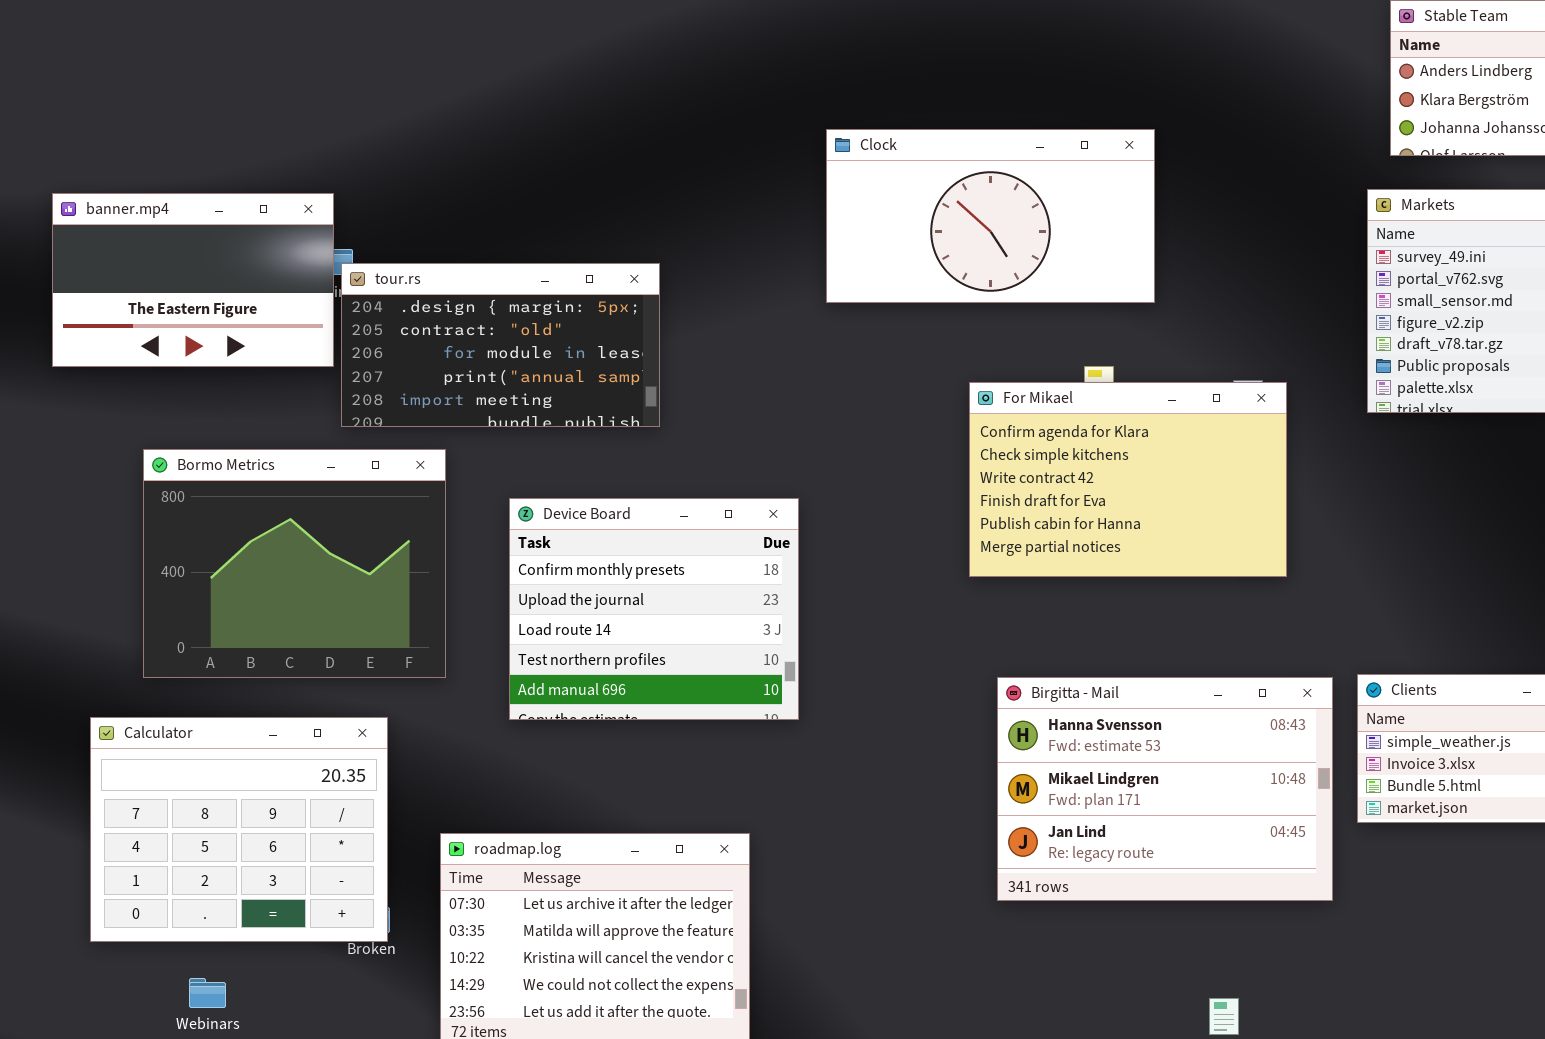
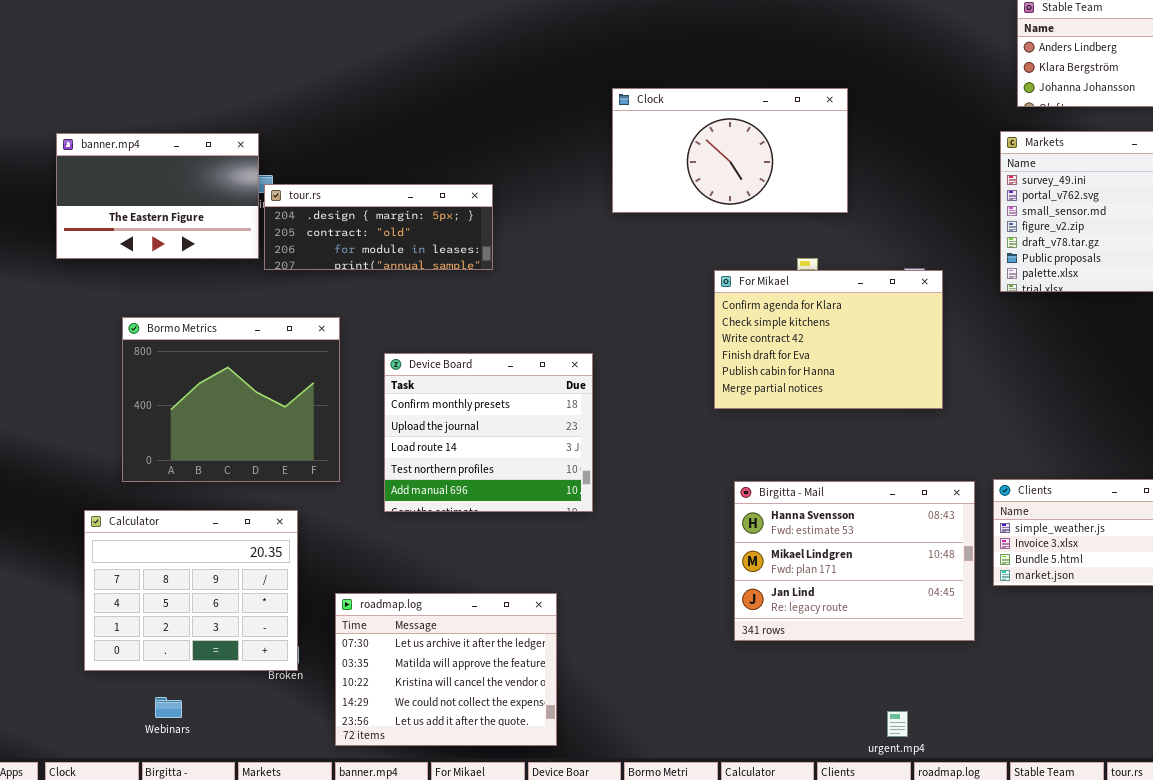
tour.rs: [341,263,660,427] -> [264,184,493,270], resized

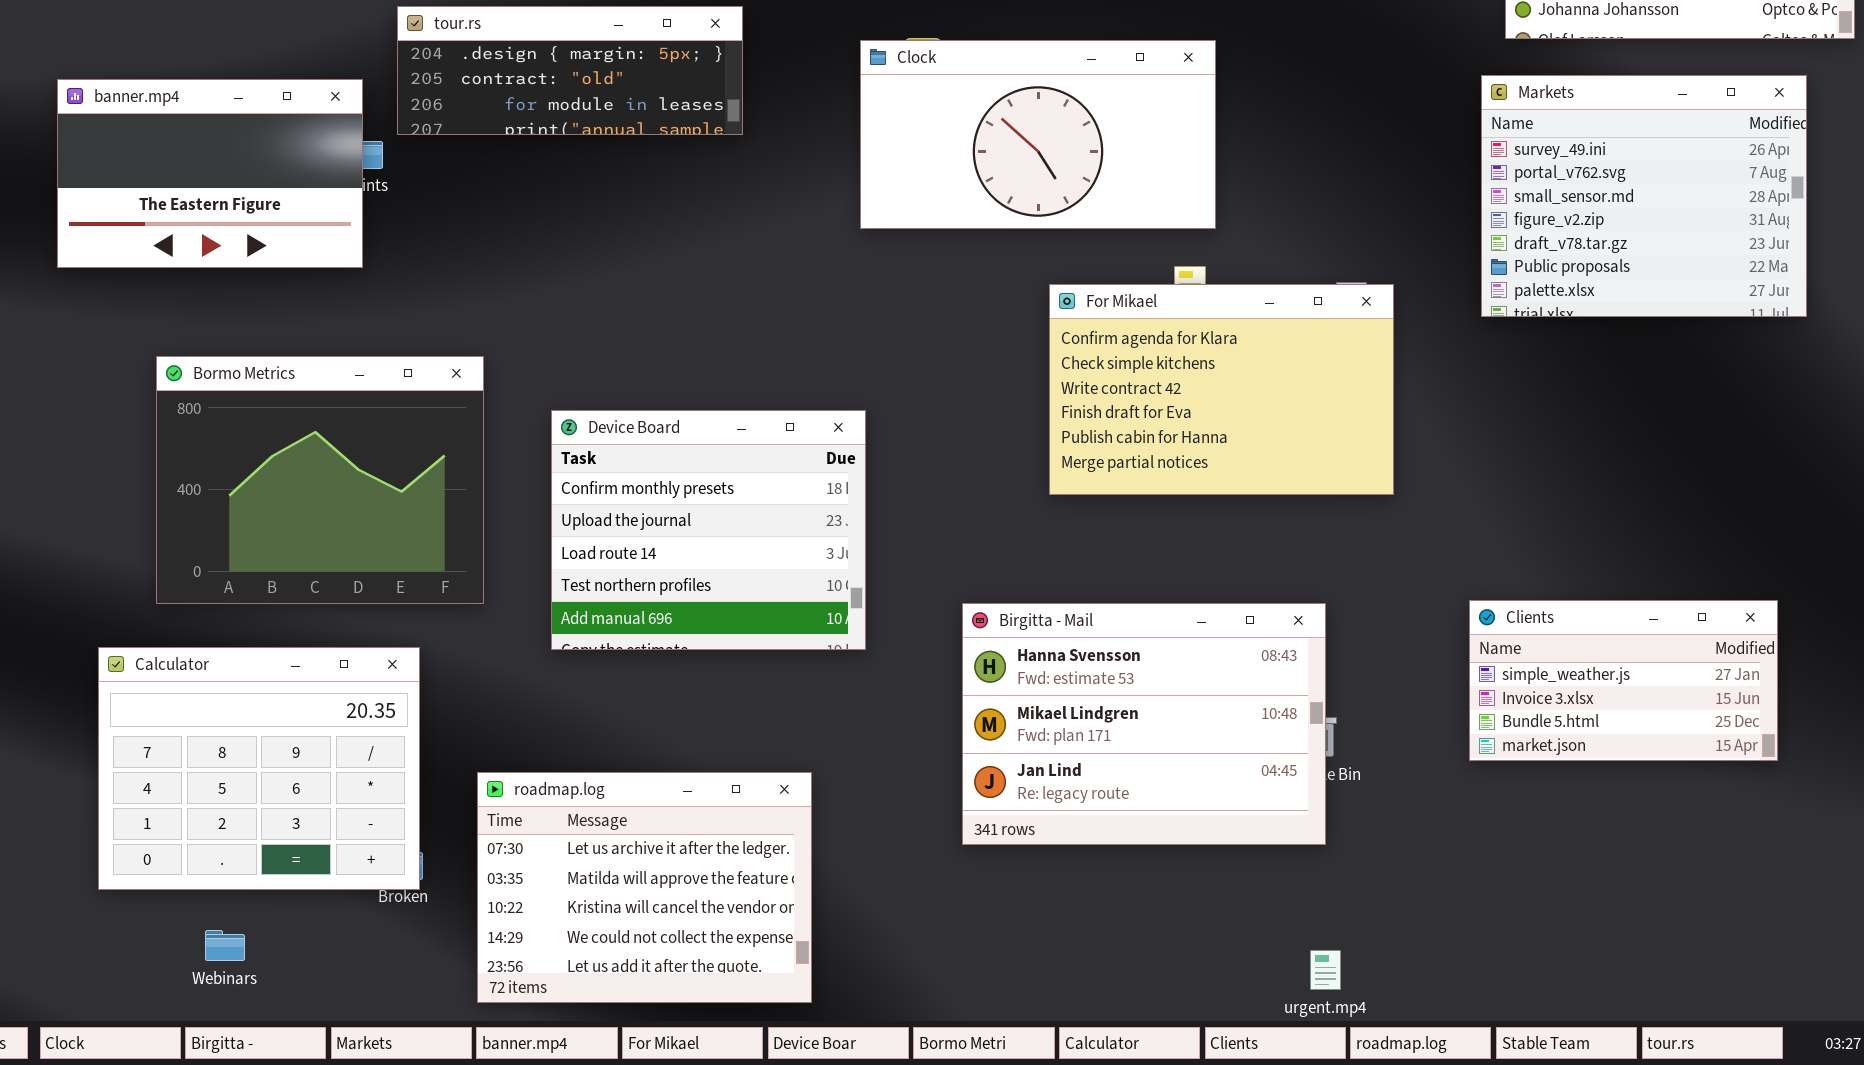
Clock: [612,88,848,213] -> [860,40,1216,229], moved
tour.rs: [264,184,493,270] -> [397,6,743,135], moved
Birgitta - Mail: [734,481,975,641] -> [962,603,1326,845], moved

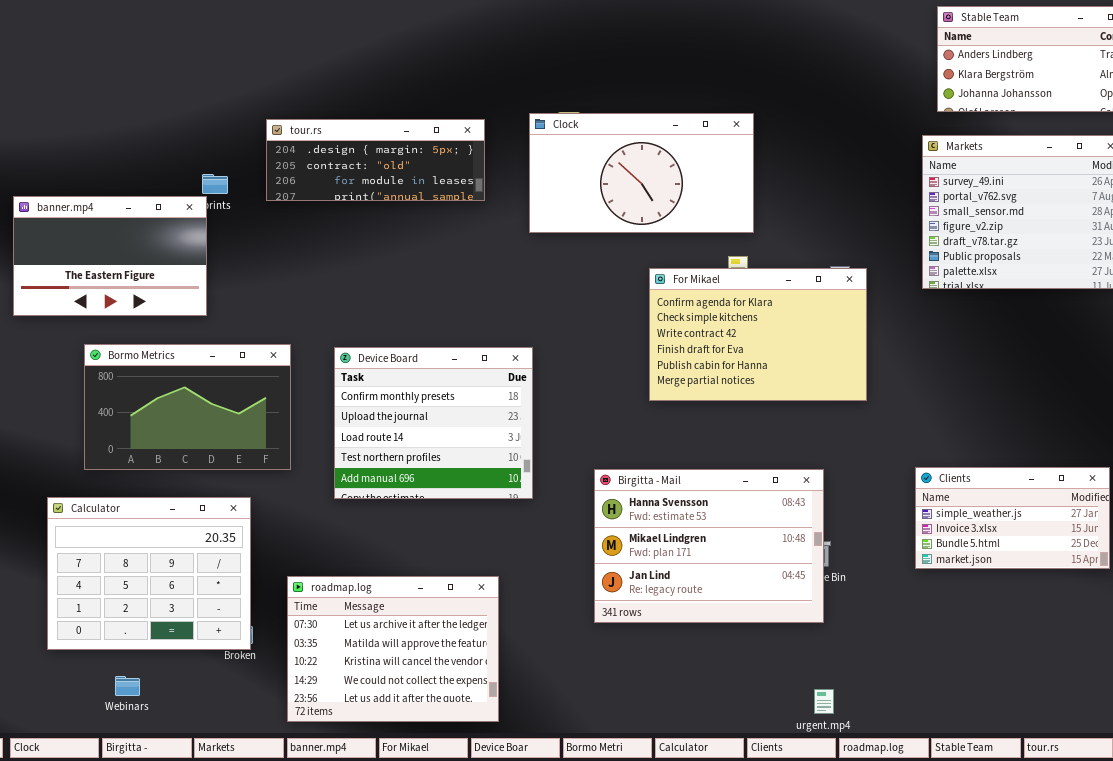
tour.rs: [397,6,743,135] -> [266,119,485,201], moved
banner.mp4: [57,79,363,268] -> [13,196,207,316], moved
Bormo Metrics: [156,356,484,604] -> [84,344,291,470], resized

